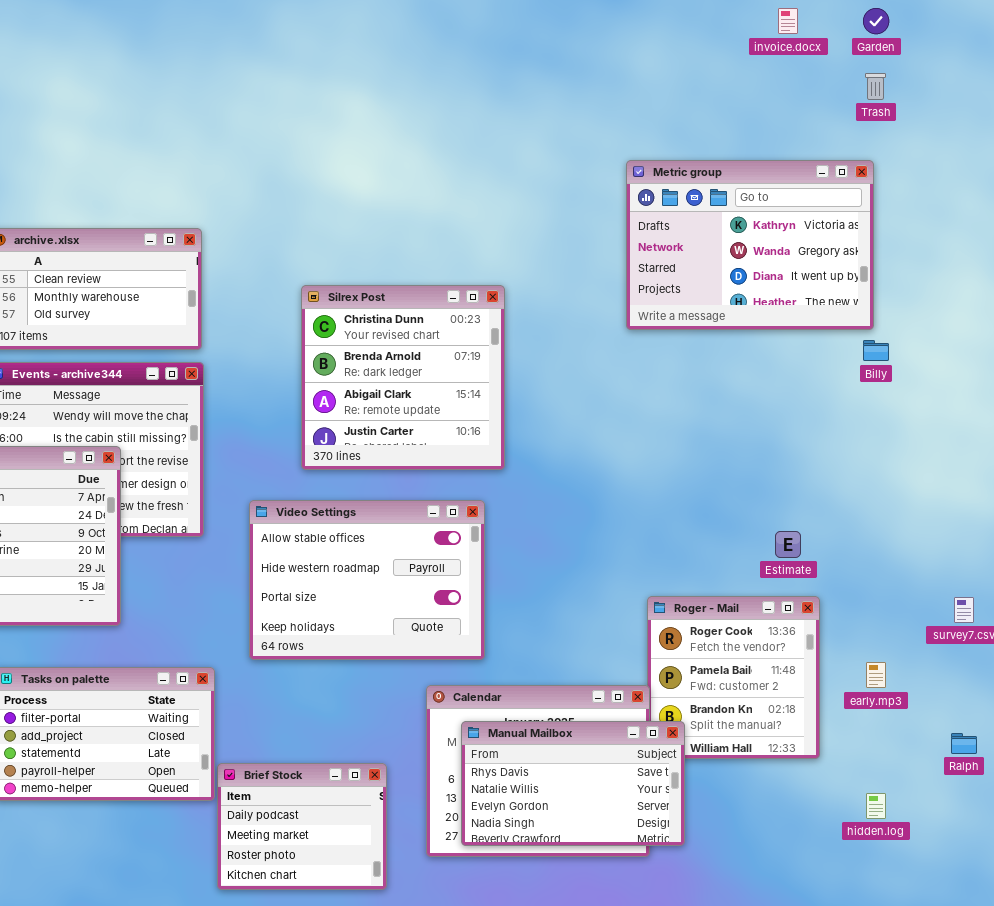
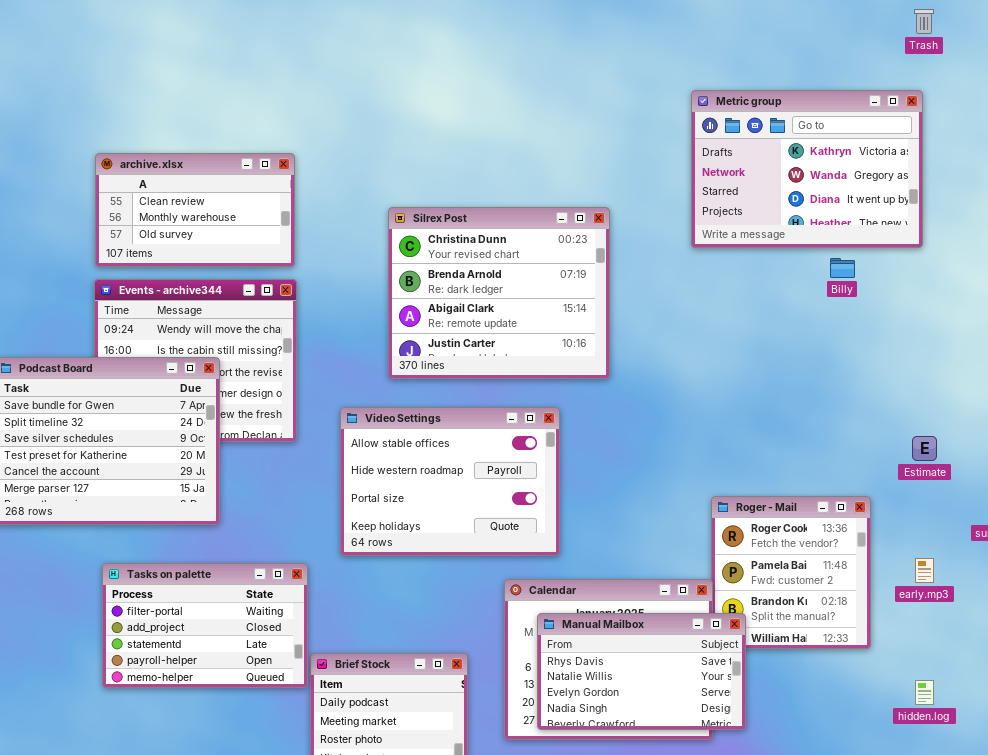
Silrex Post: [301,285,505,470] -> [388,207,610,379], resized
Billy: [863,340,889,361] -> [830,258,855,278], moved
Estimate: [775,531,801,558] -> [912,436,937,461], moved

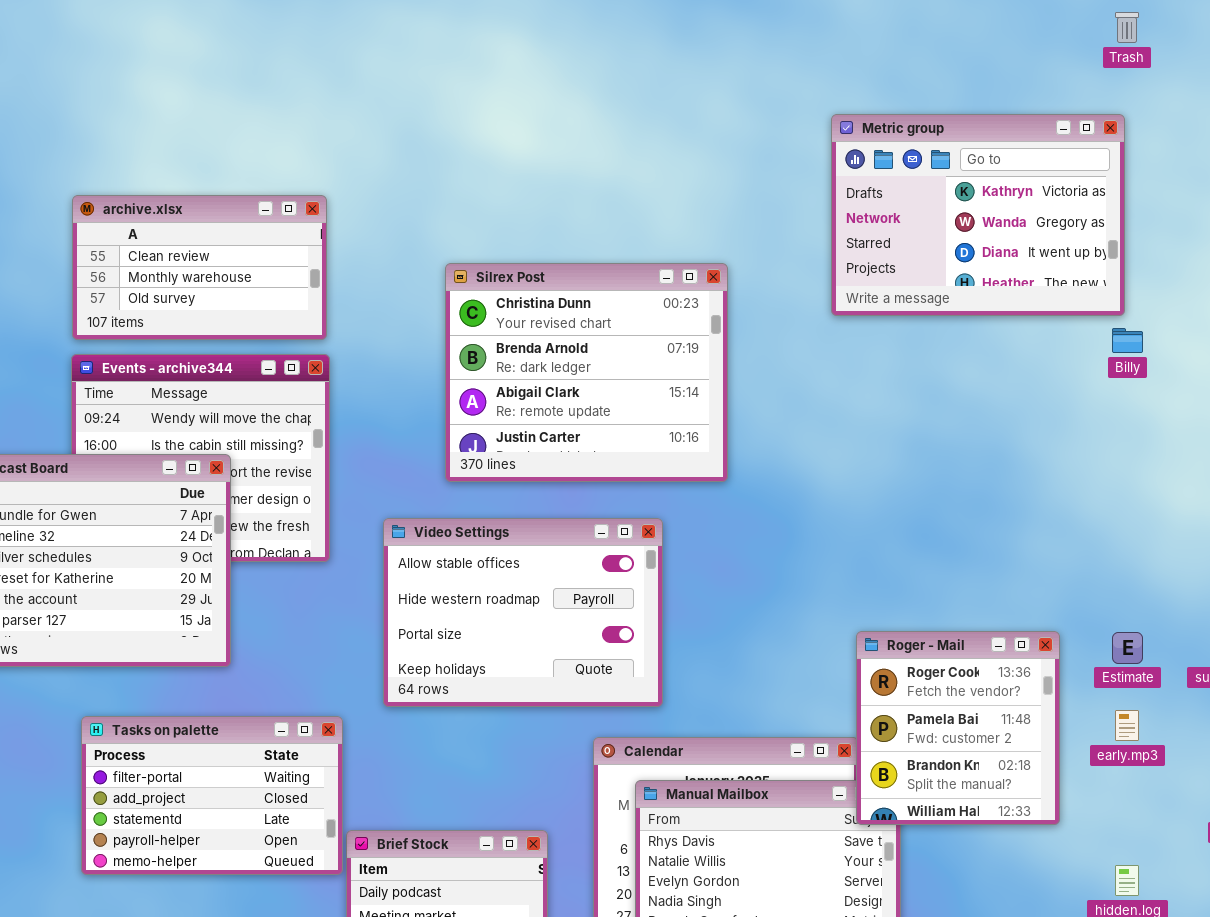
Billy: [830,258,855,278] -> [1112,328,1143,353], moved
Estimate: [912,436,937,461] -> [1112,632,1143,664], moved
Roger - Mail: [711,496,871,649] -> [856,631,1060,825], raised

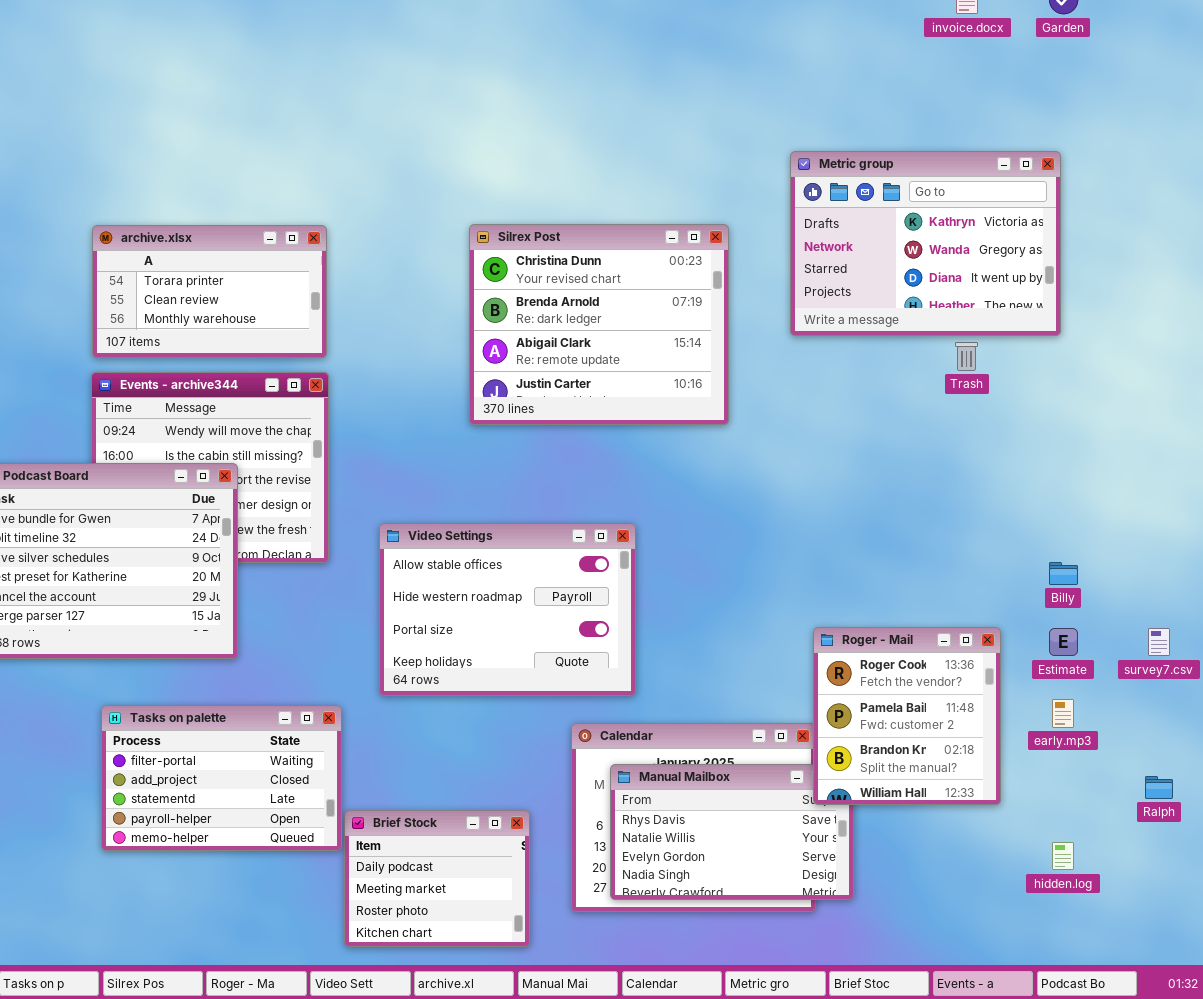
Trash: [1115,12,1139,43] -> [955,342,978,371], moved
archive.xlsx: [72,195,327,340] -> [92,225,327,358], scrolled up 1 row
Silrex Post: [445,263,728,482] -> [469,224,729,425], moved
Billy: [1112,328,1143,353] -> [1049,562,1078,585], moved

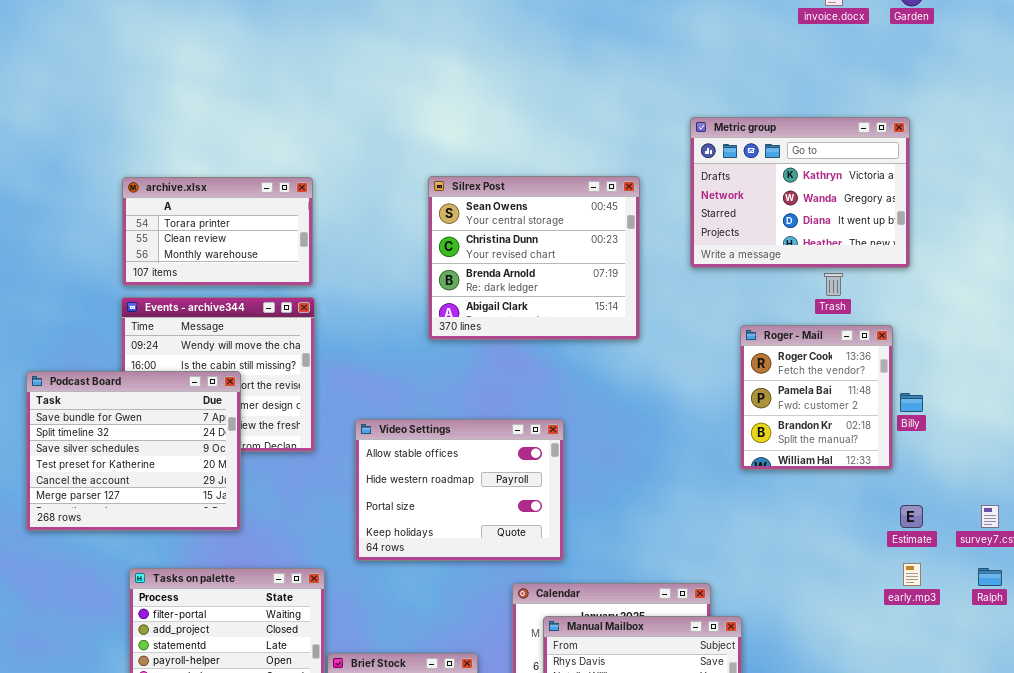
Silrex Post: [469,224,729,425] -> [428,176,640,340], scrolled up 1 row
Billy: [1049,562,1078,585] -> [900,393,923,412], moved
Roger - Mail: [813,627,1001,805] -> [740,325,893,470], moved
Ralph: [1145,776,1173,799] -> [978,568,1002,586], moved

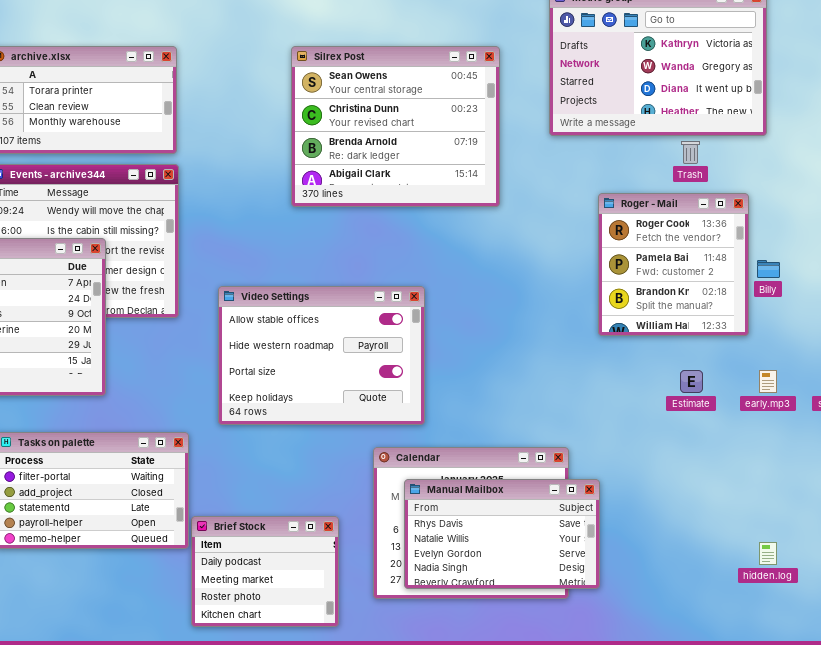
Estimate: [900,505,923,528] -> [680,370,703,393], moved
early.mp3: [903,563,921,586] -> [759,370,777,393], moved

